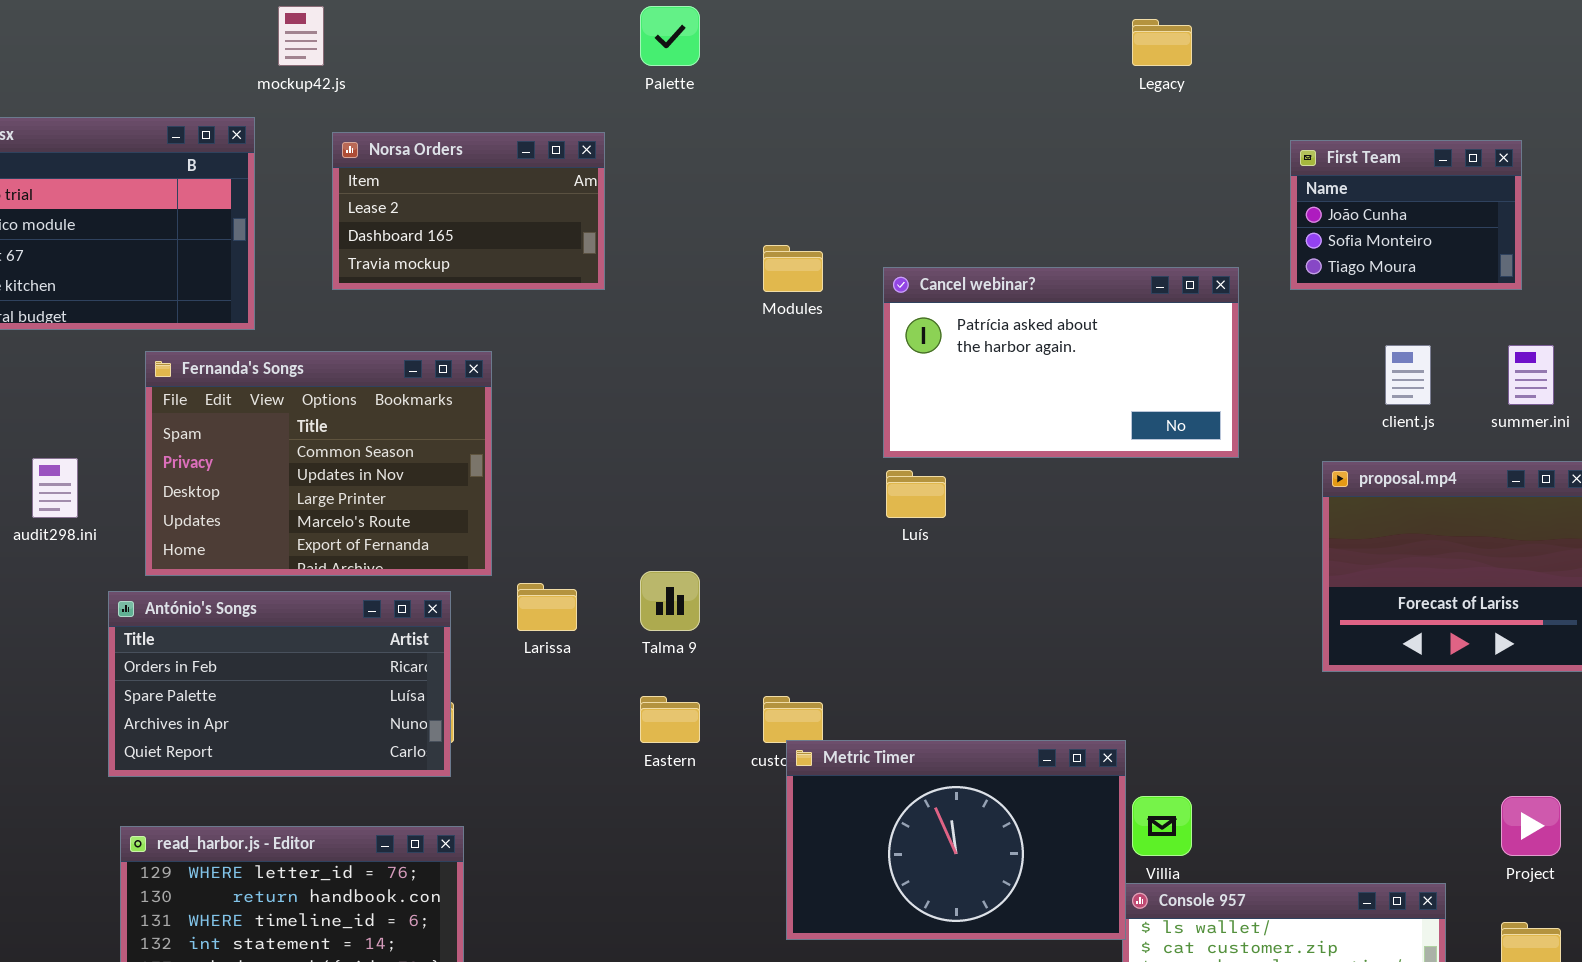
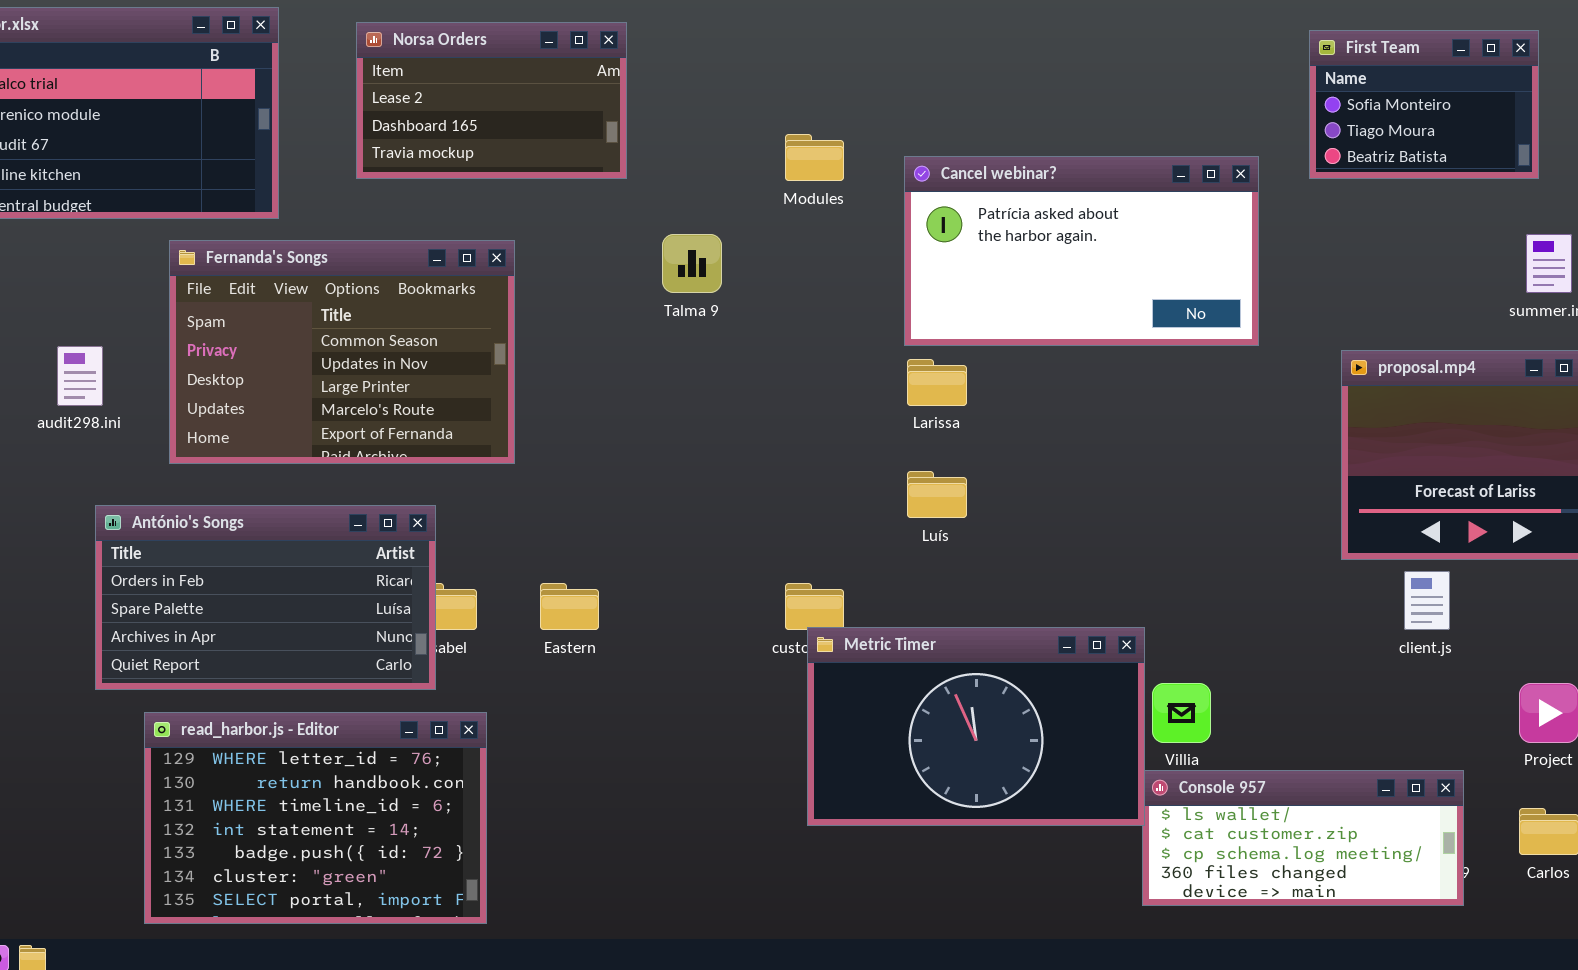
First Team: [1290,140,1522,290] -> [1309,30,1539,179], scrolled down 1 row
client.js: [1385,345,1431,405] -> [1404,571,1450,630], moved
Luís: [886,470,946,518] -> [907,471,967,518], moved
Talma 9: [640,571,700,631] -> [662,234,722,293], moved
Larissa: [517,583,577,631] -> [907,359,967,406], moved
António's Songs: [108,591,451,777] -> [95,505,436,690], moved
Eastern: [640,696,700,743] -> [540,583,599,630], moved

